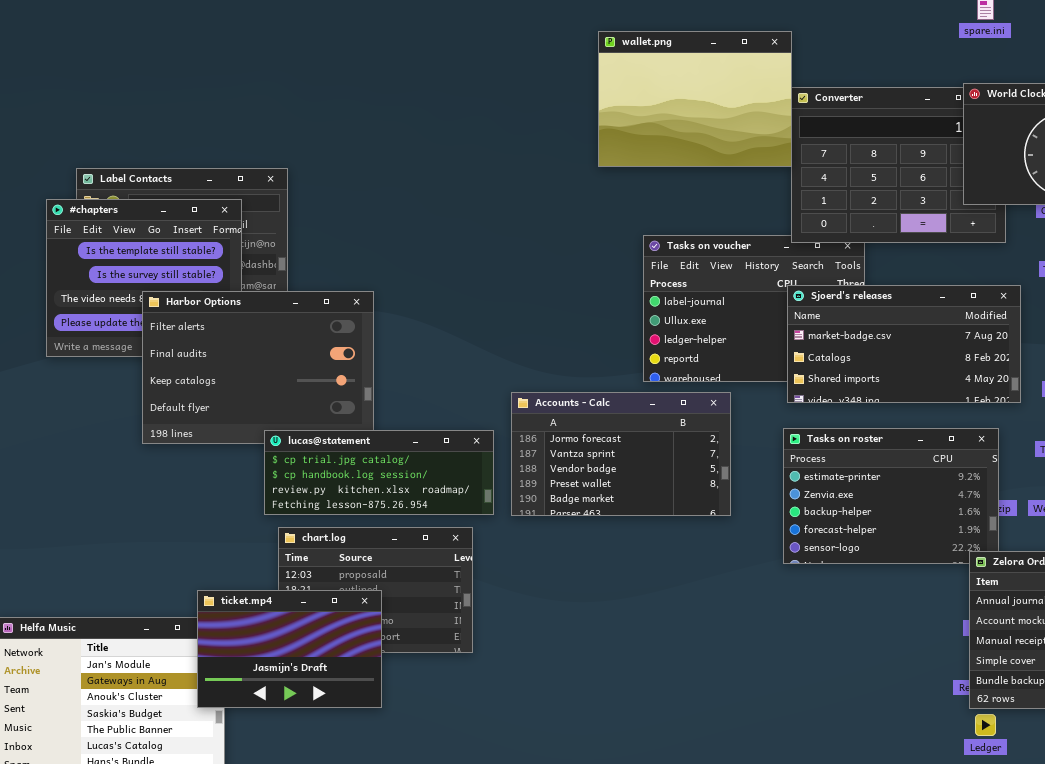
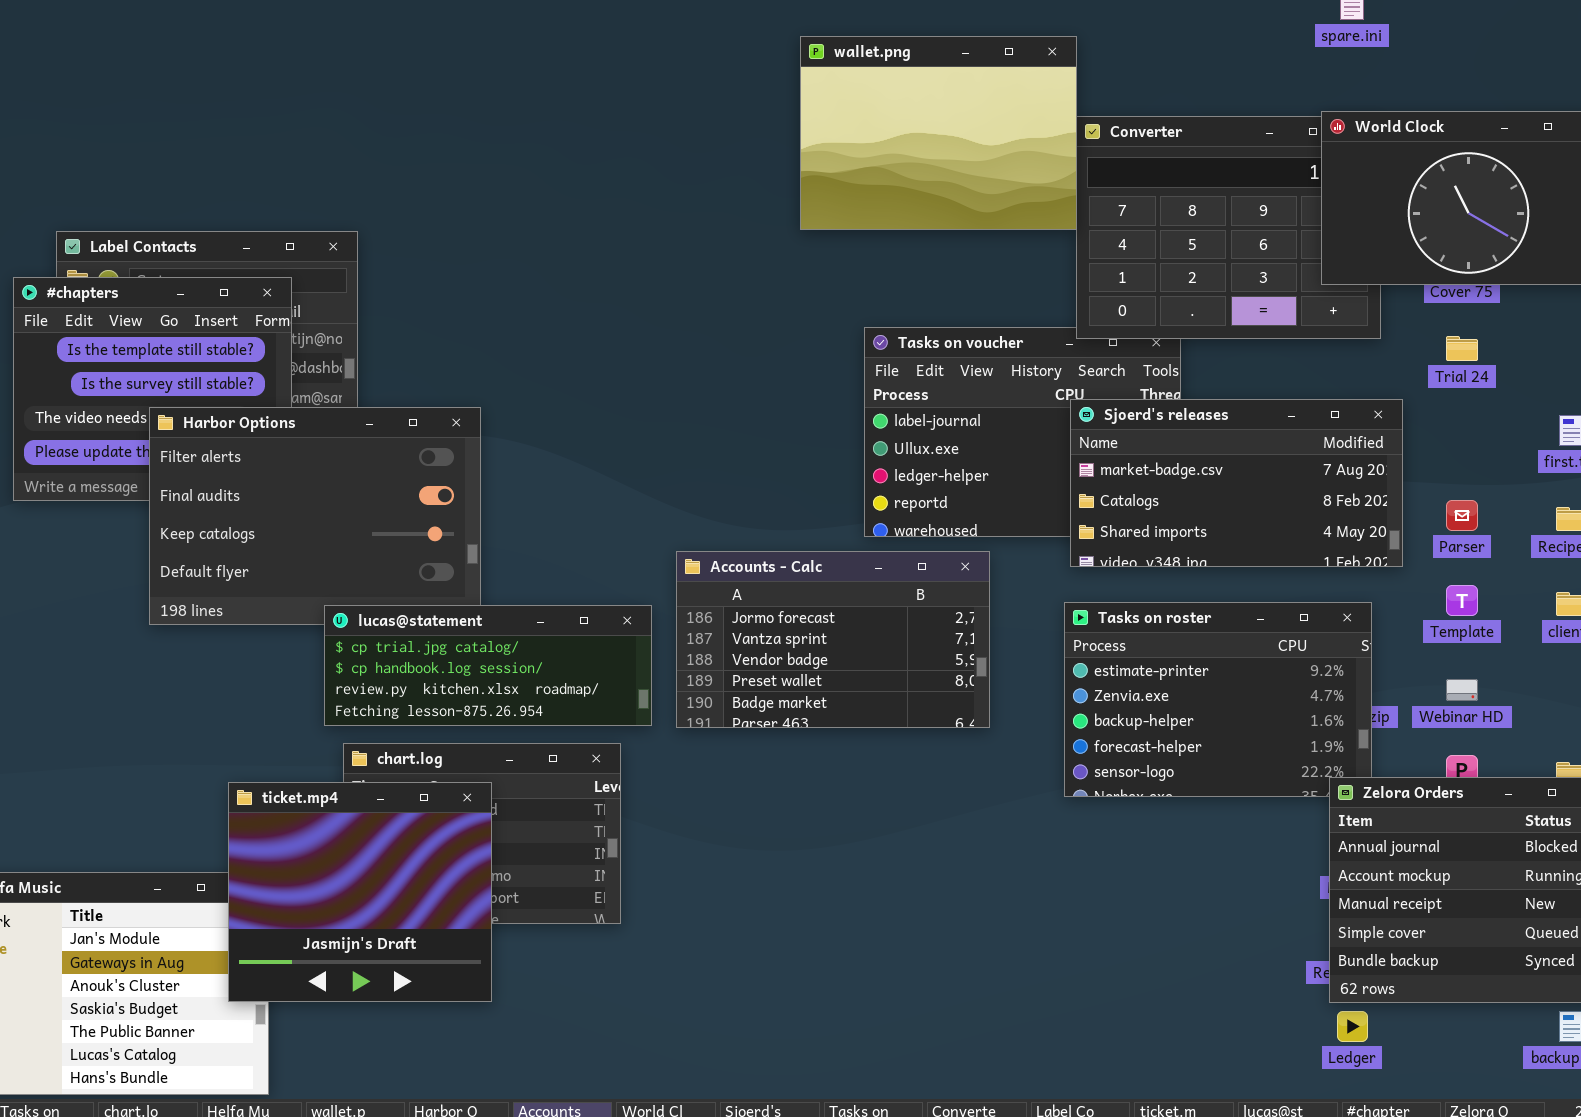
ticket.mp4: [197,590,382,708] -> [228,782,492,1002], resized

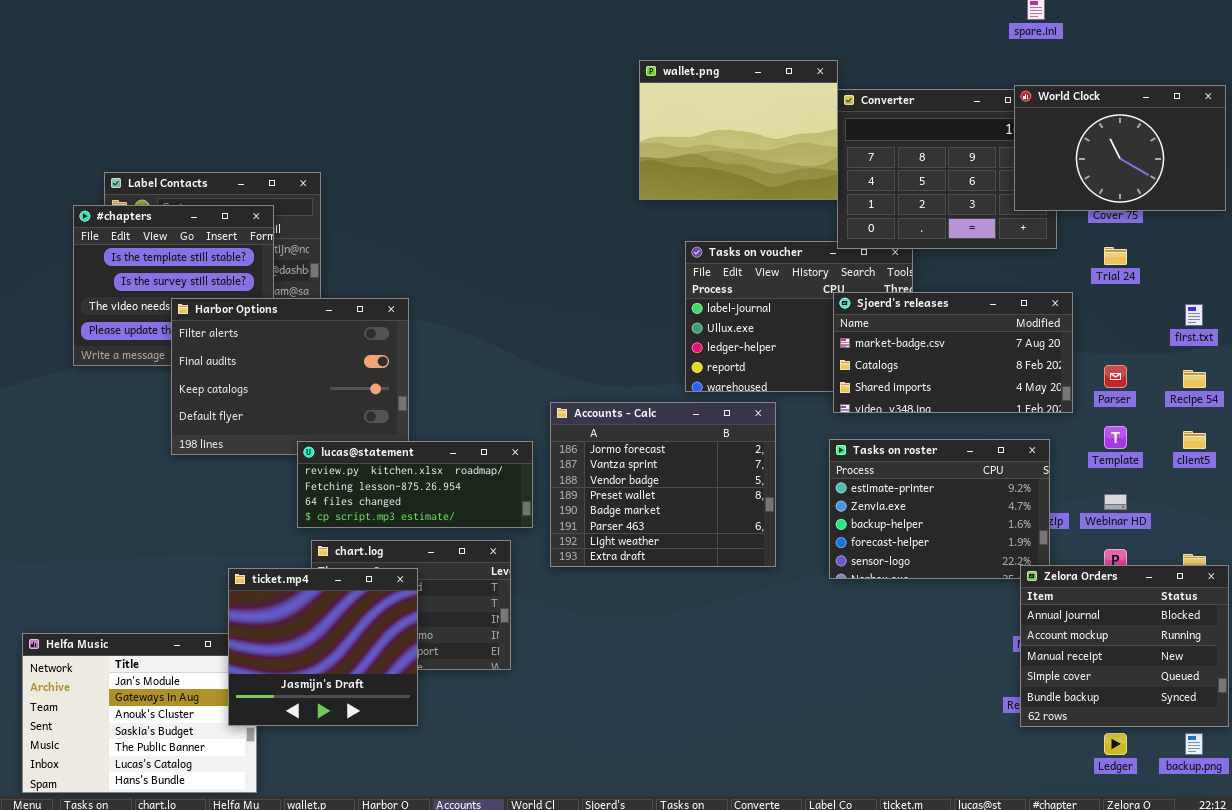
wallet.png: [800,36,1077,230] -> [639,60,838,200], moved
Accounts - Calc: [676,551,990,728] -> [550,402,776,567], resized
lucas@statement: [324,605,652,726] -> [297,441,533,528], scrolled down 2 rows
Ledger: [1337,1011,1368,1042] -> [1104,733,1127,755], moved

